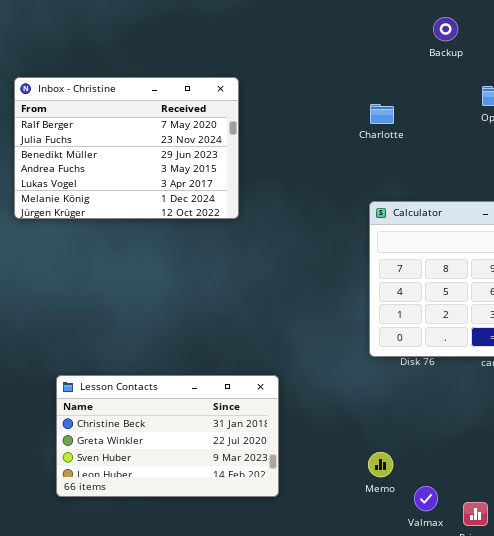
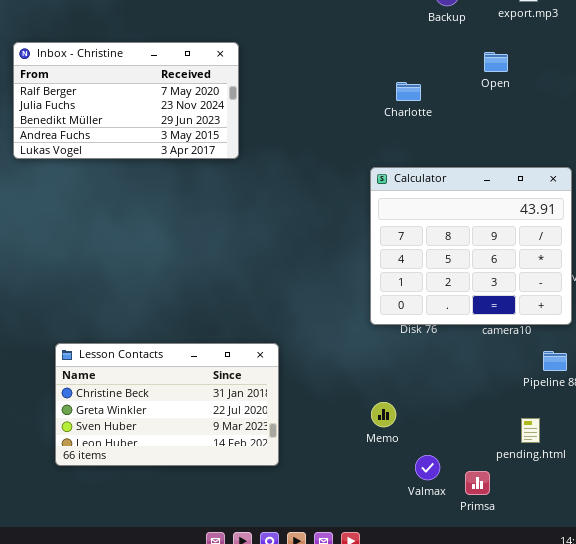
Inbox - Christine: [14,77,239,219] -> [13,42,239,159], resized
Charlotte: [370,104,394,124] -> [396,82,421,101], moved
Memo: [368,452,393,477] -> [371,402,396,427], moved

